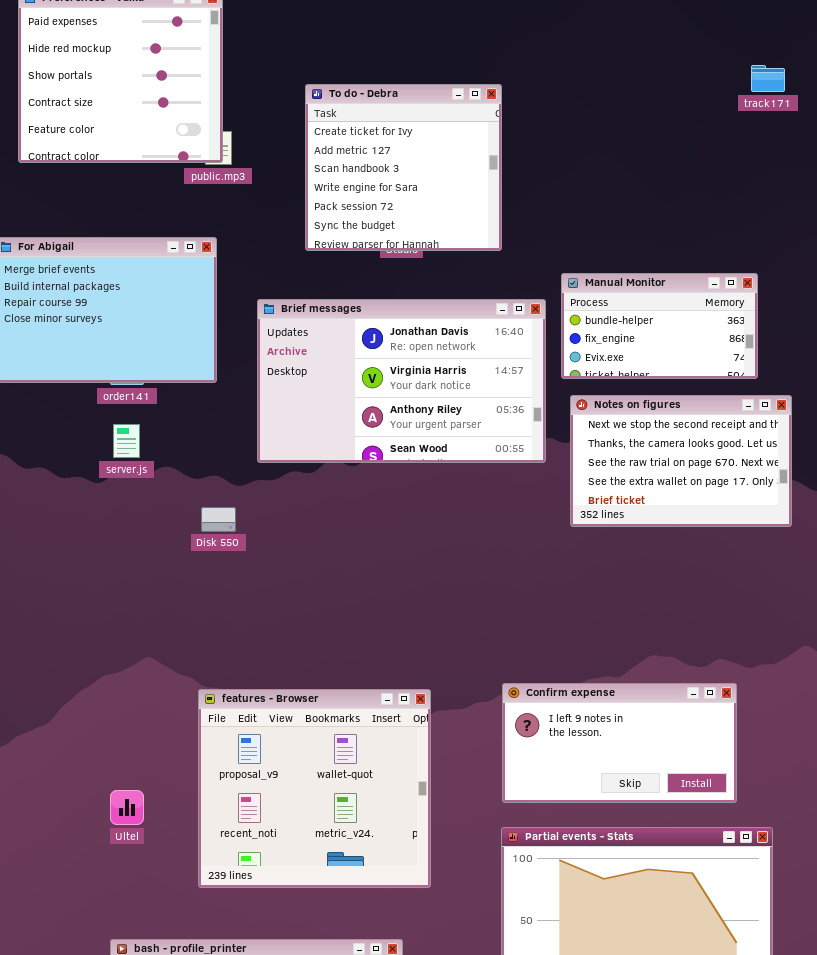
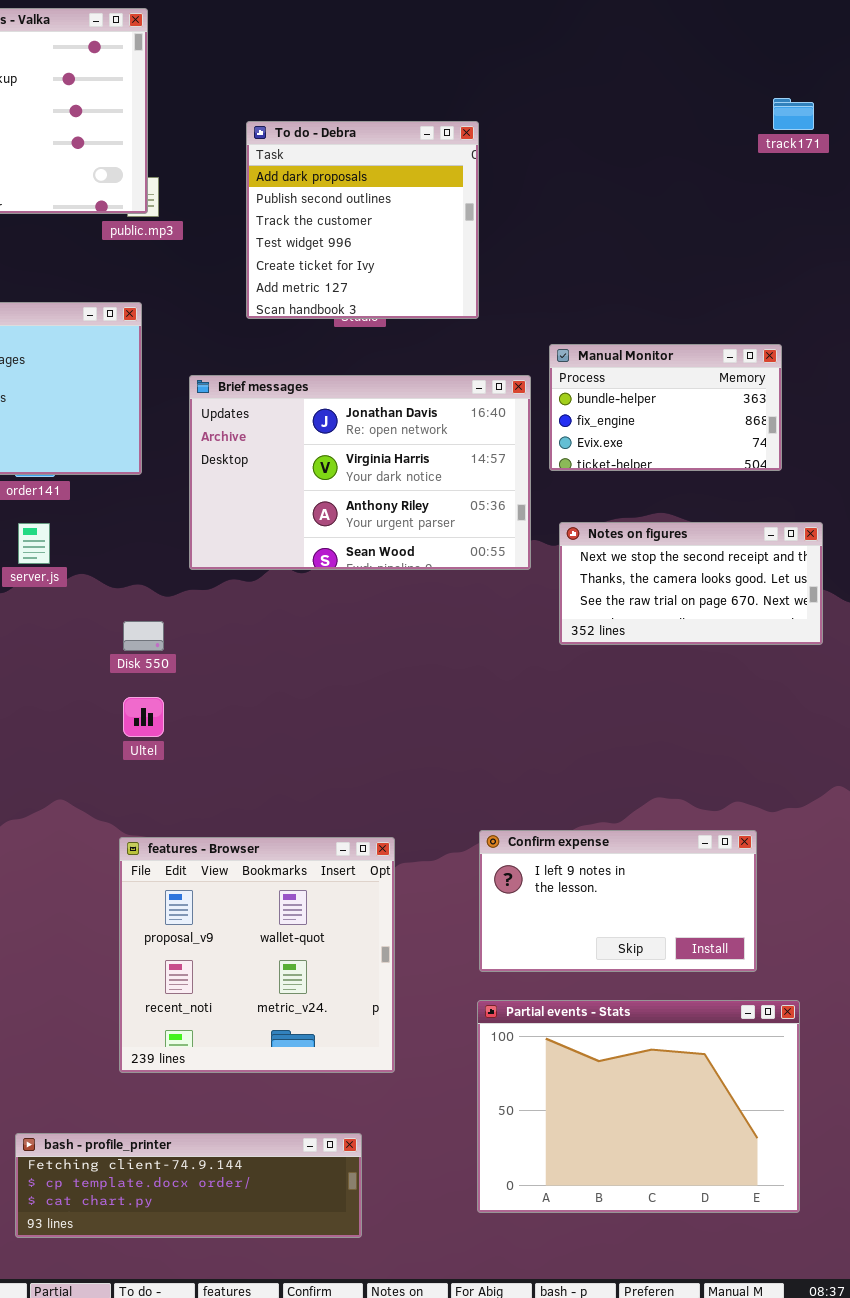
To do - Debra: [305,84,502,251] -> [246,121,479,319], scrolled up 4 rows
Notes on figures: [570,395,792,527] -> [559,522,823,645], resized
Ultel: [110,790,144,825] -> [123,697,164,737], moved

